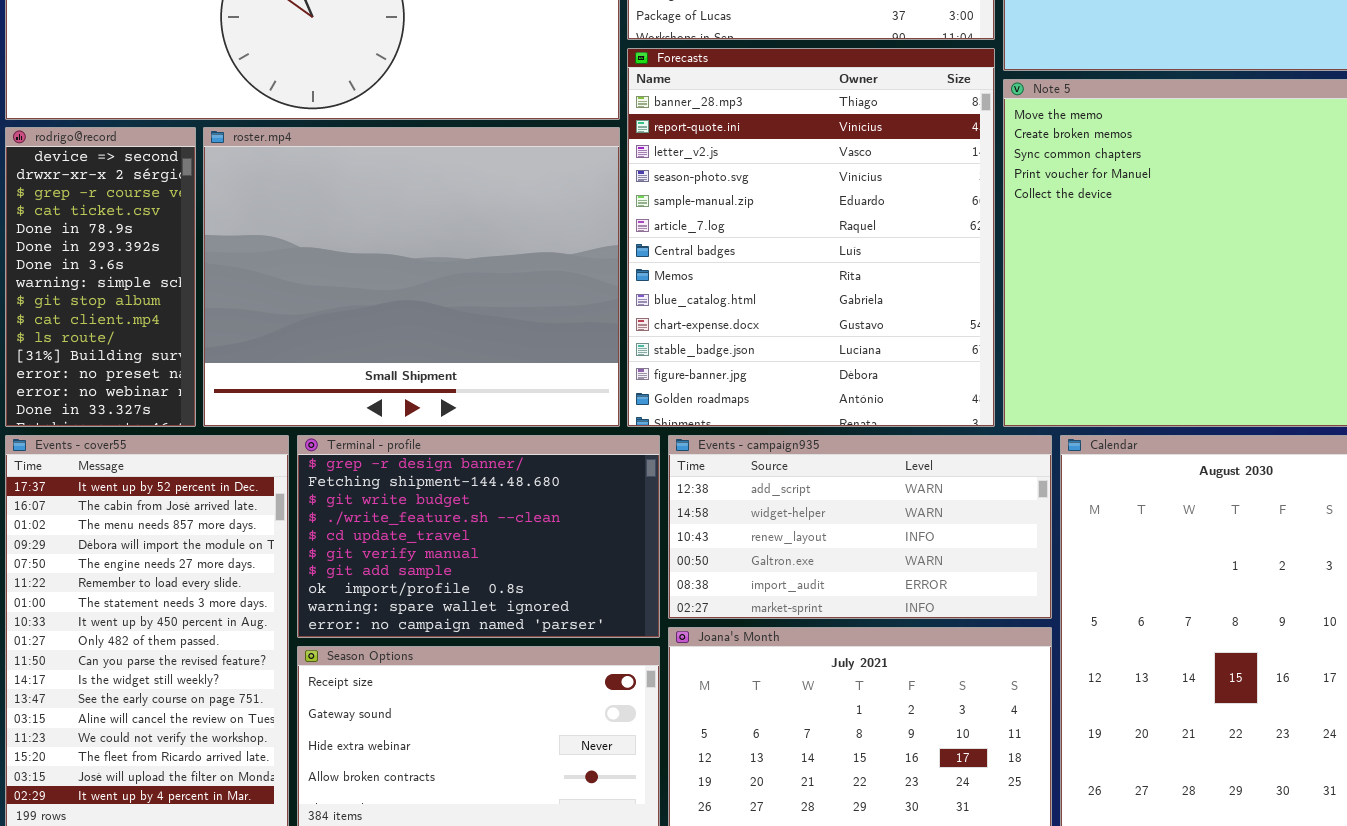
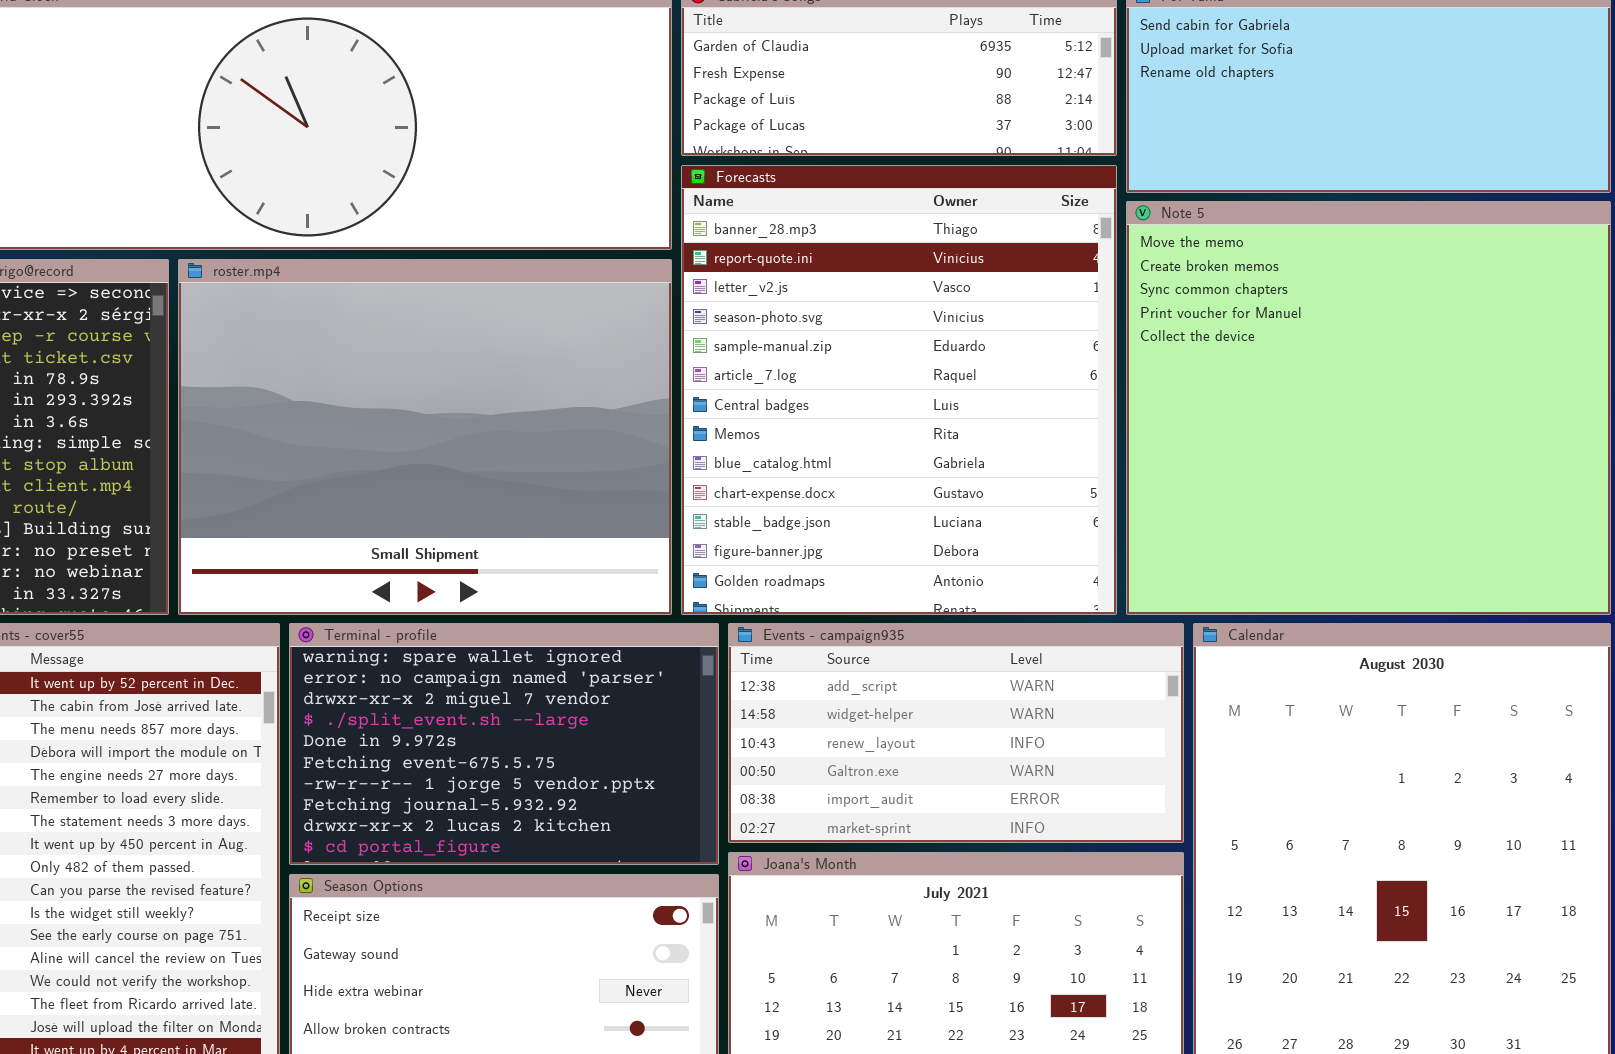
Terminal - profile: [297,435,660,638] -> [289,623,719,865], scrolled down 8 rows

